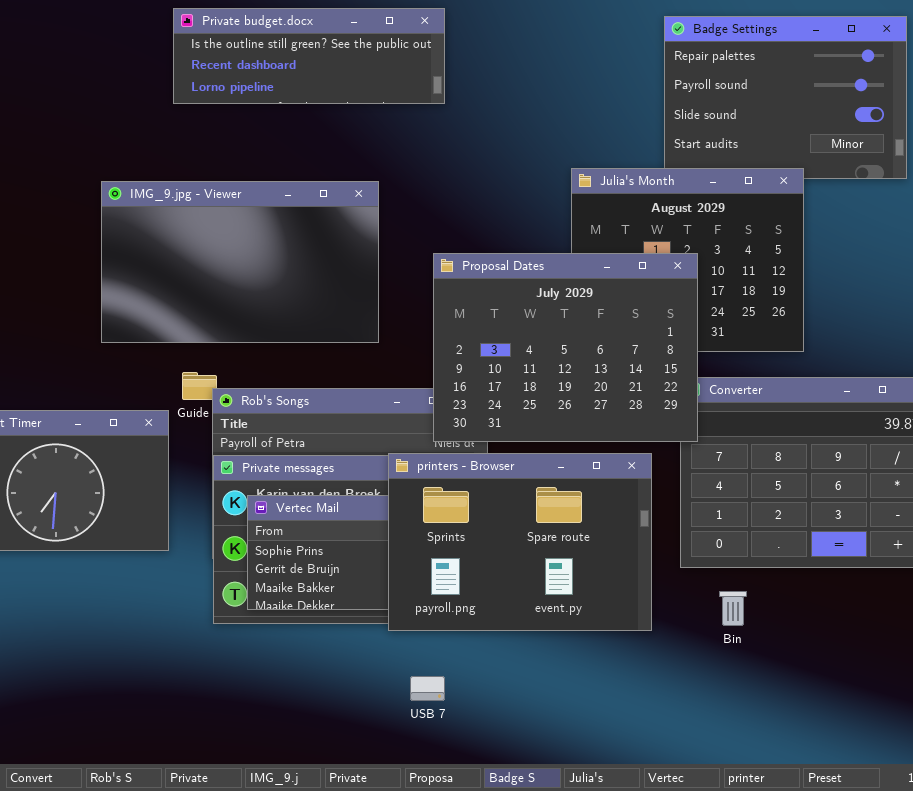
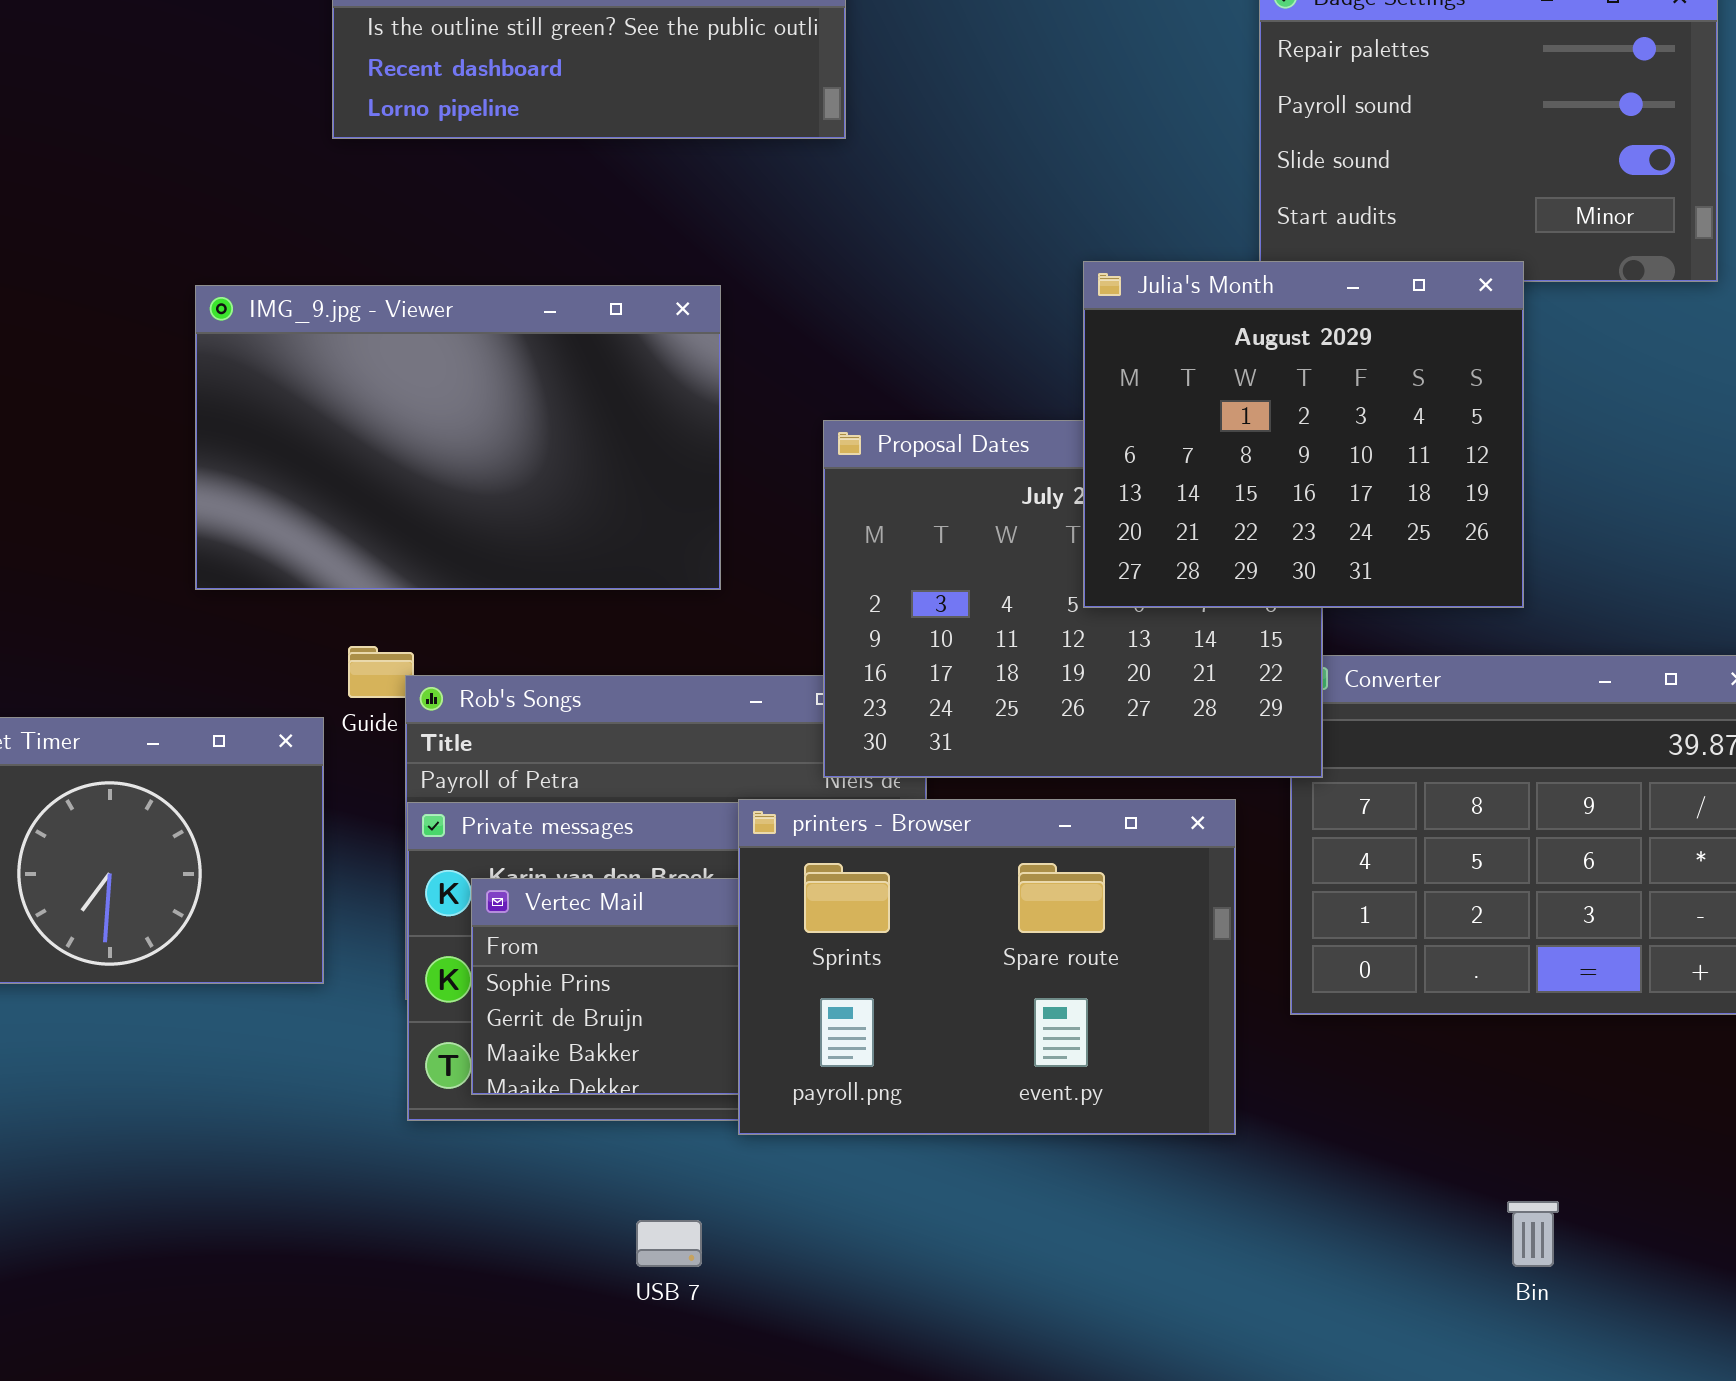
Julia's Month: [571,168,804,352] -> [1083,261,1524,608], raised
Bin: [719,591,747,626] -> [1507,1201,1559,1267], moved
USB 7: [410,676,445,701] -> [636,1220,702,1267], moved

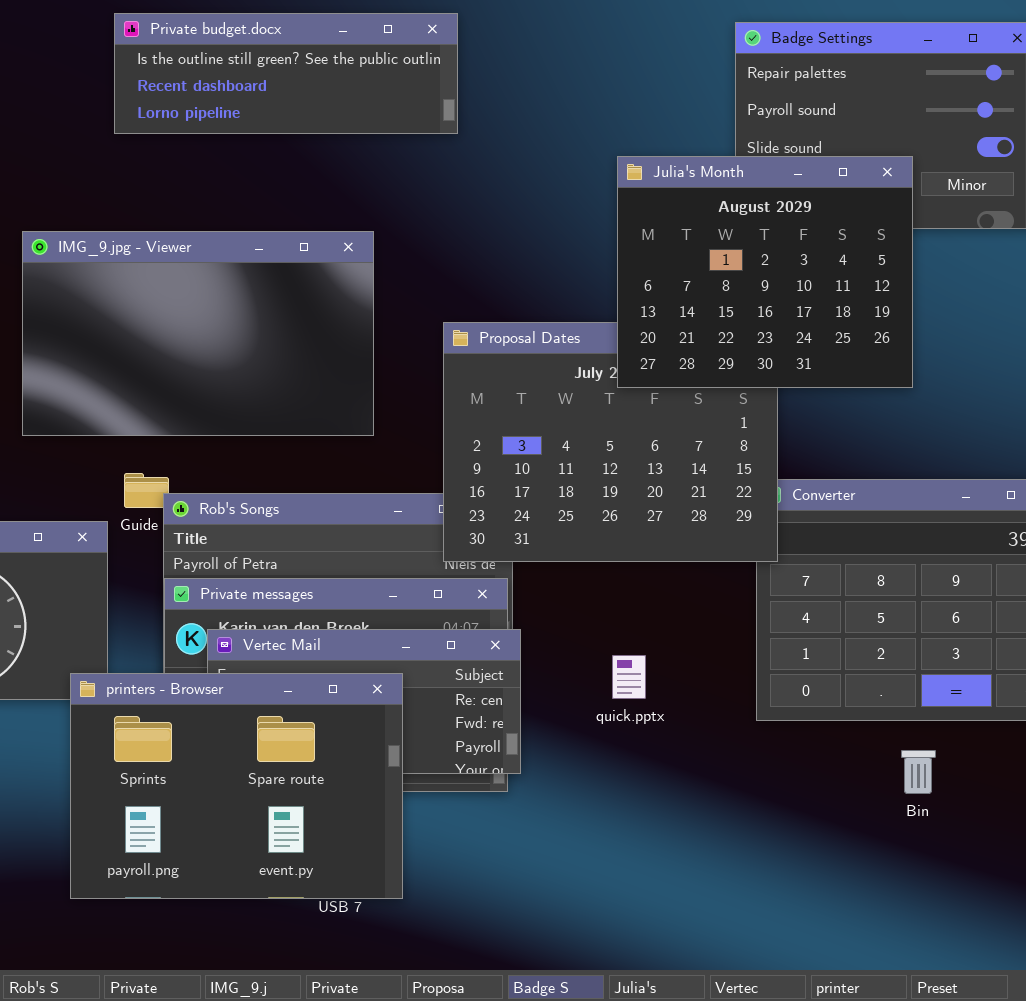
Julia's Month: [1083,261,1524,608] -> [617,156,913,388], moved
printers - Browser: [738,799,1236,1135] -> [70,673,403,899], moved
Bin: [1507,1201,1559,1267] -> [901,750,936,794], moved

